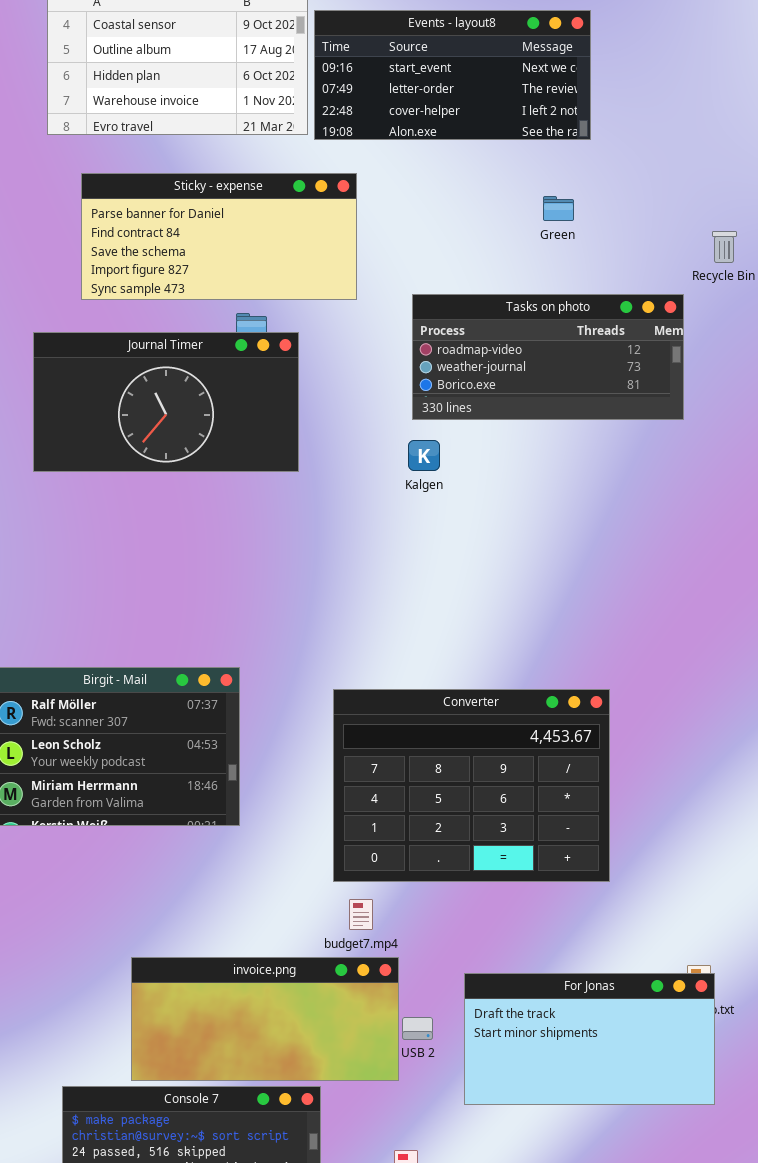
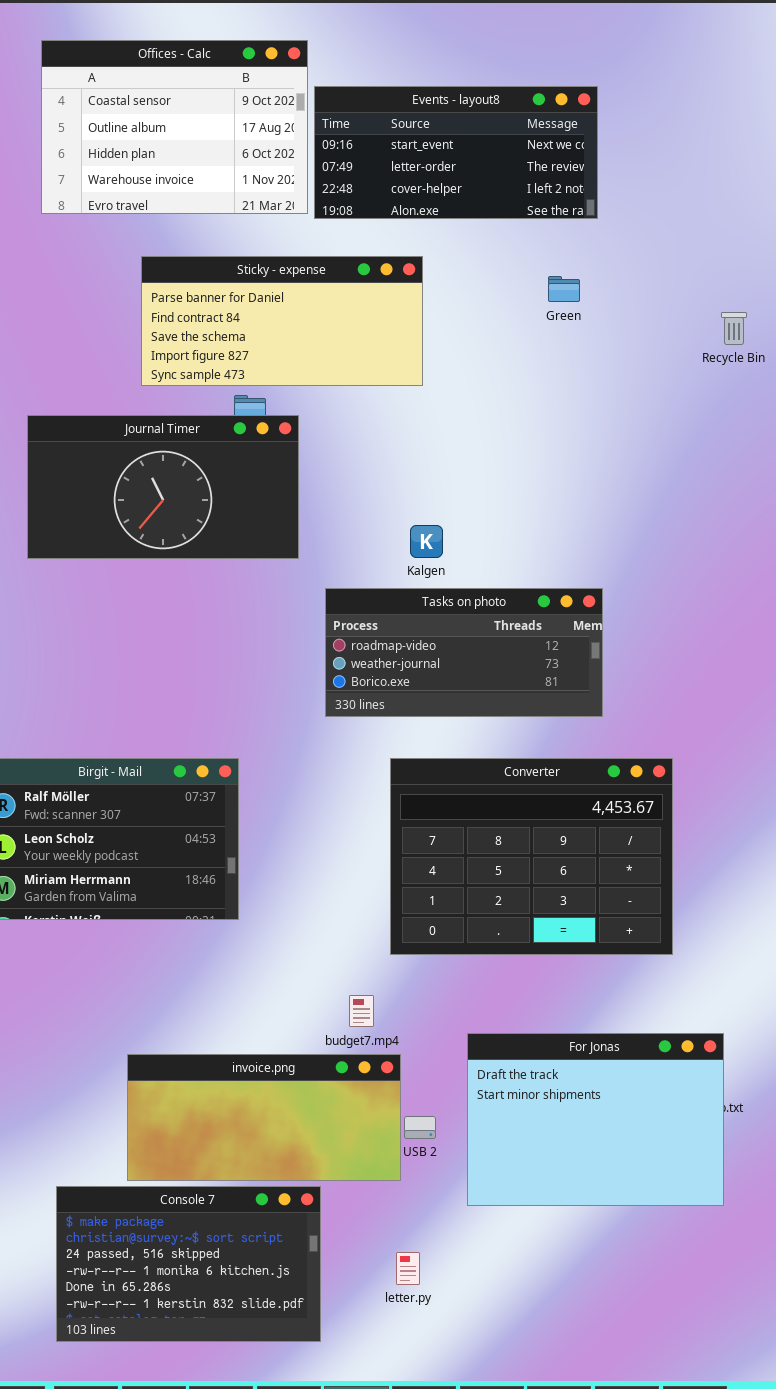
Sticky - expense: [81,173,357,300] -> [141,256,423,386], moved
Tasks on photo: [412,294,684,420] -> [325,588,603,717], moved
Converter: [333,689,610,882] -> [390,758,673,955], moved
For Jonas: [464,973,715,1105] -> [467,1033,724,1206], resized

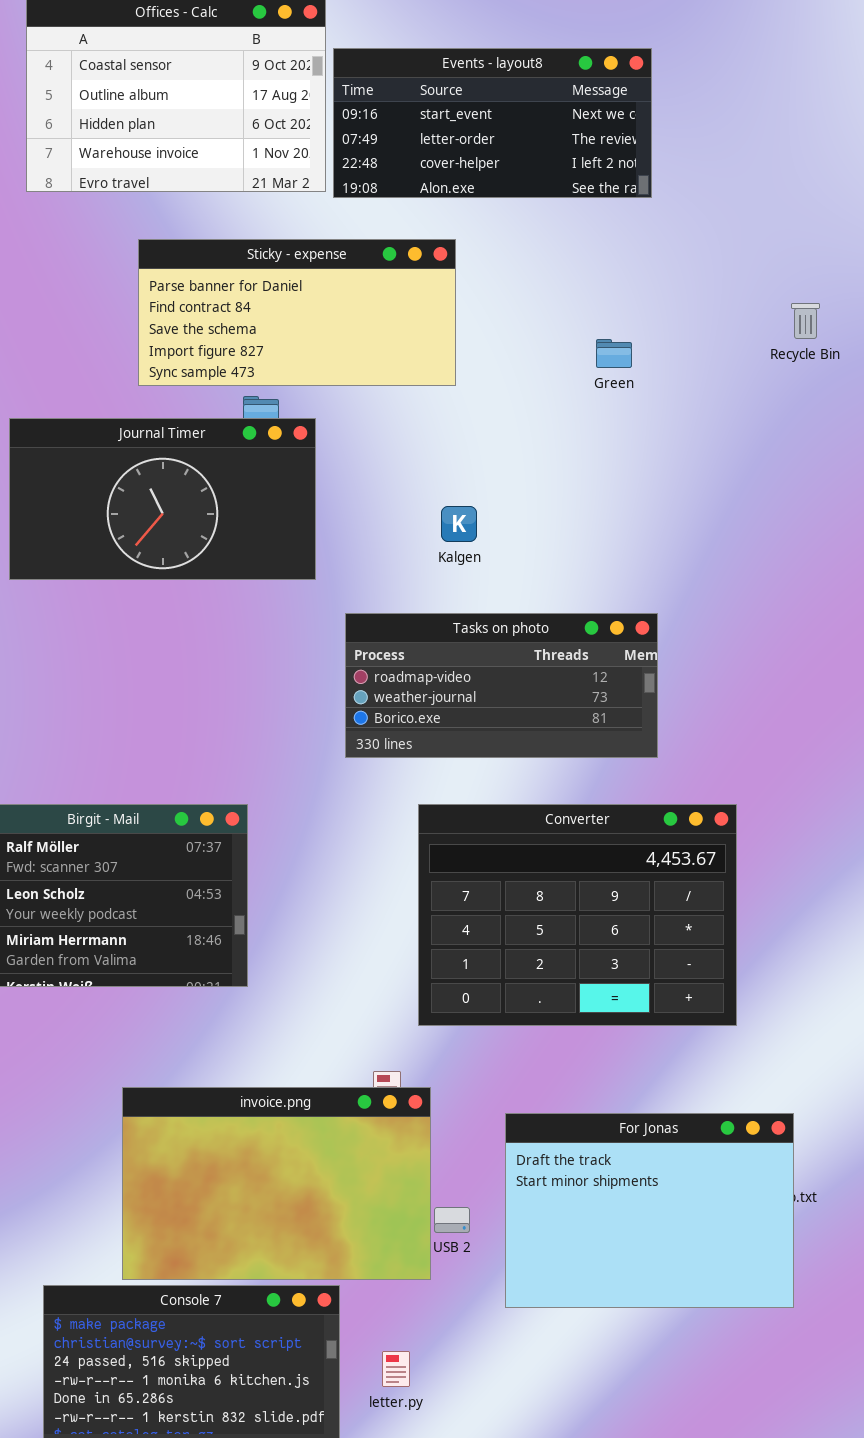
Green: [548,276,580,302] -> [596,339,632,368], moved
Kalgen: [410,525,443,558] -> [441,506,477,542], moved
invoice.png: [127,1054,401,1181] -> [122,1087,431,1280], resized
letter.py: [396,1252,420,1285] -> [382,1351,410,1387], moved

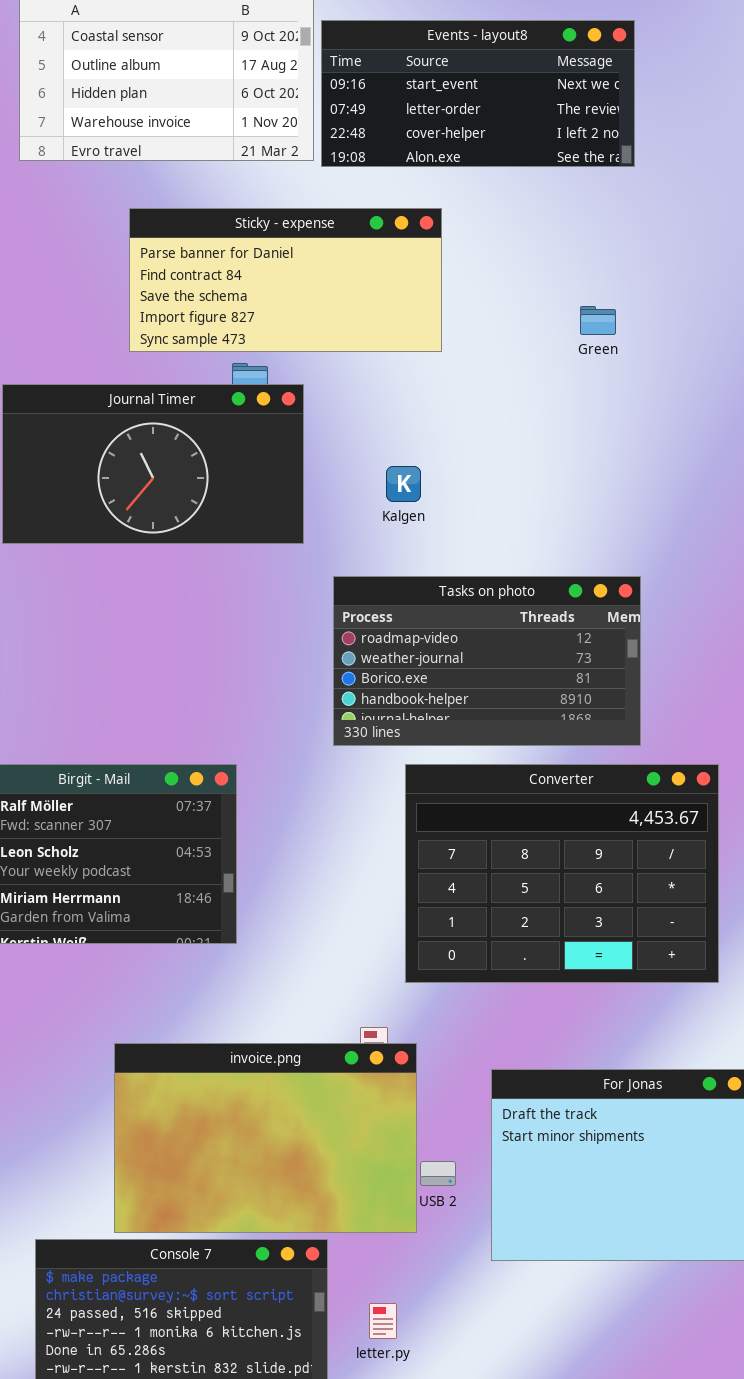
Kalgen: [441,506,477,542] -> [386,466,421,502], moved
Tasks on photo: [345,613,658,758] -> [333,576,641,746], resized

